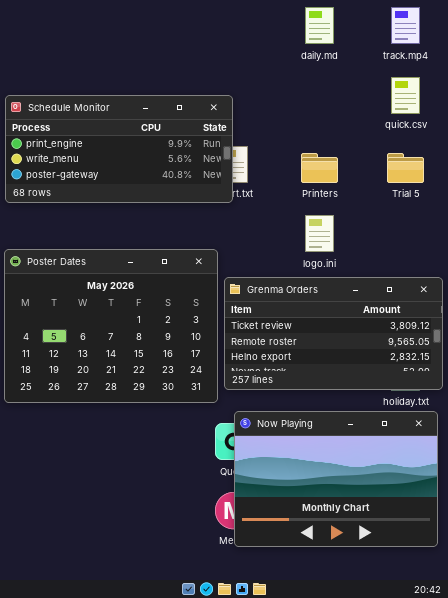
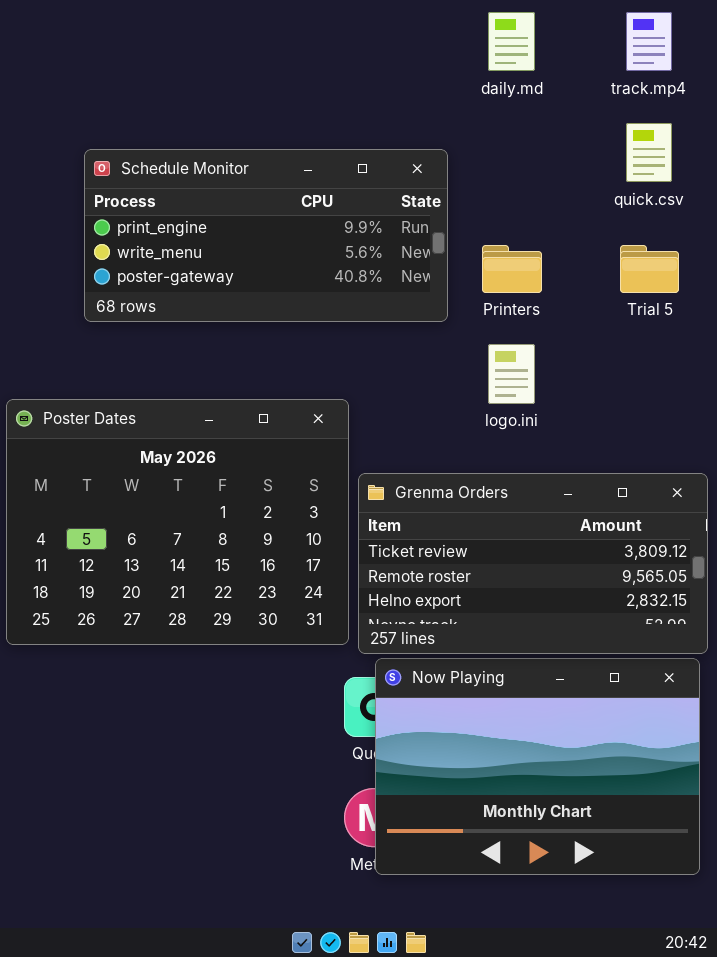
Schedule Monitor: [5,95,233,203] -> [84,149,448,322], moved
Grenma Orders: [224,277,443,390] -> [358,473,708,654], moved

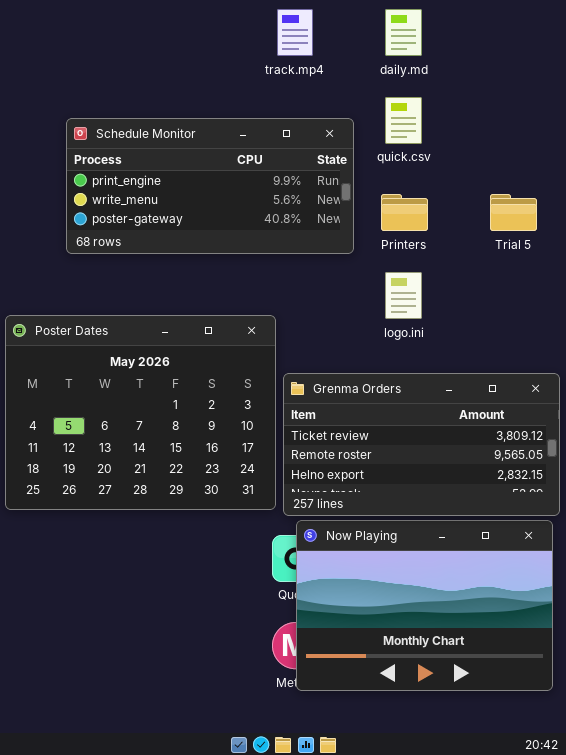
track.mp4: [626,12,672,71] -> [277,9,313,56], moved
quick.csv: [626,123,672,182] -> [385,97,422,144], moved

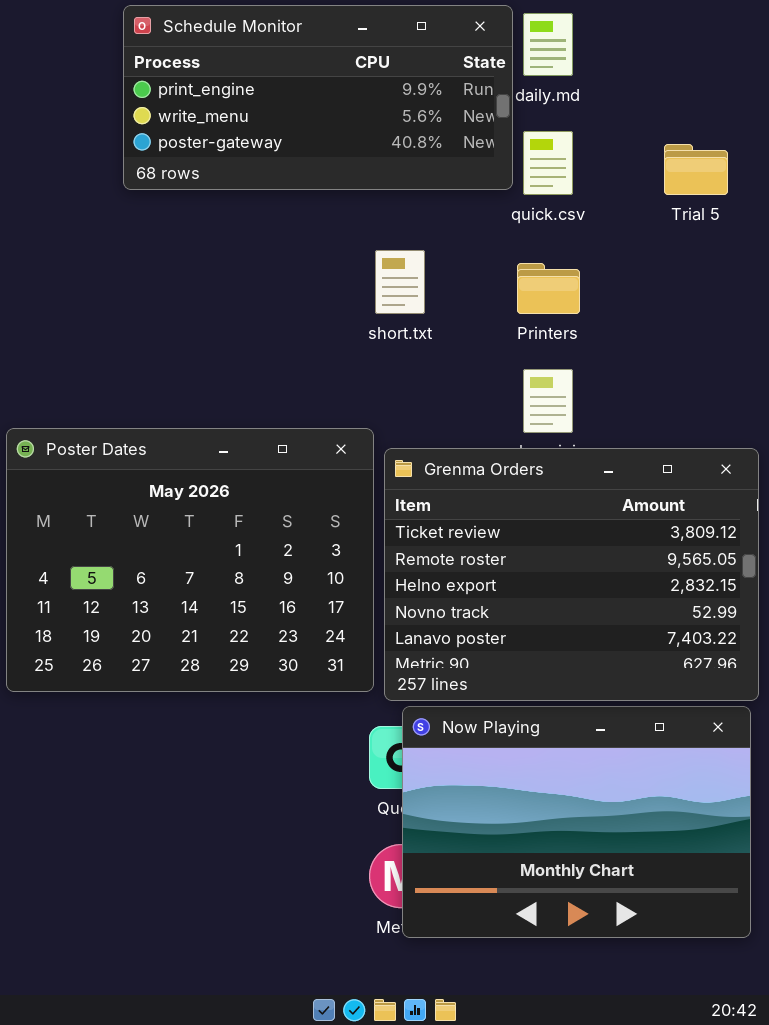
Schedule Monitor: [66,118,354,254] -> [123,5,513,190], moved
Trial 5: [490,194,537,231] -> [664,144,728,195], moved
Grenma Orders: [283,373,560,516] -> [384,448,759,701], resized

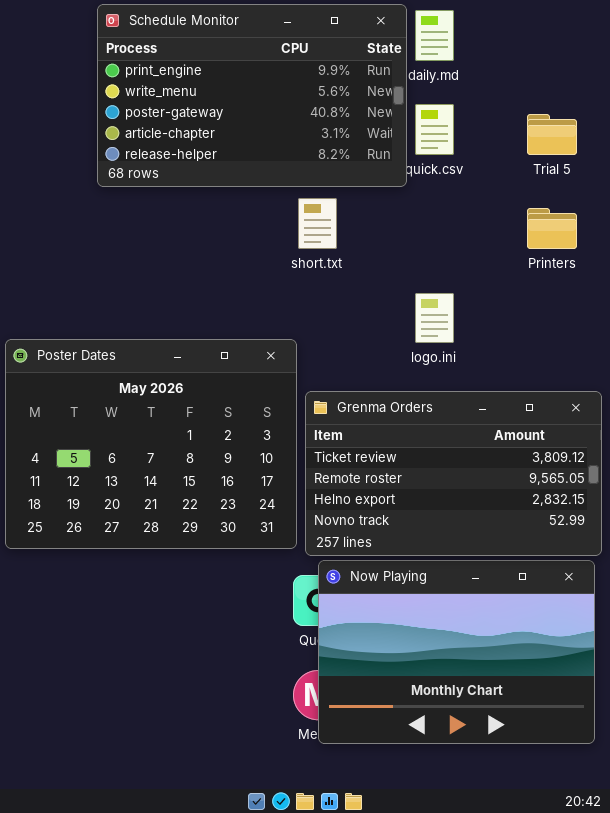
Schedule Monitor: [123,5,513,190] -> [97,4,407,187], resized
Printers: [517,263,580,314] -> [527,208,577,249], moved
Grenma Orders: [384,448,759,701] -> [305,391,602,556], resized

